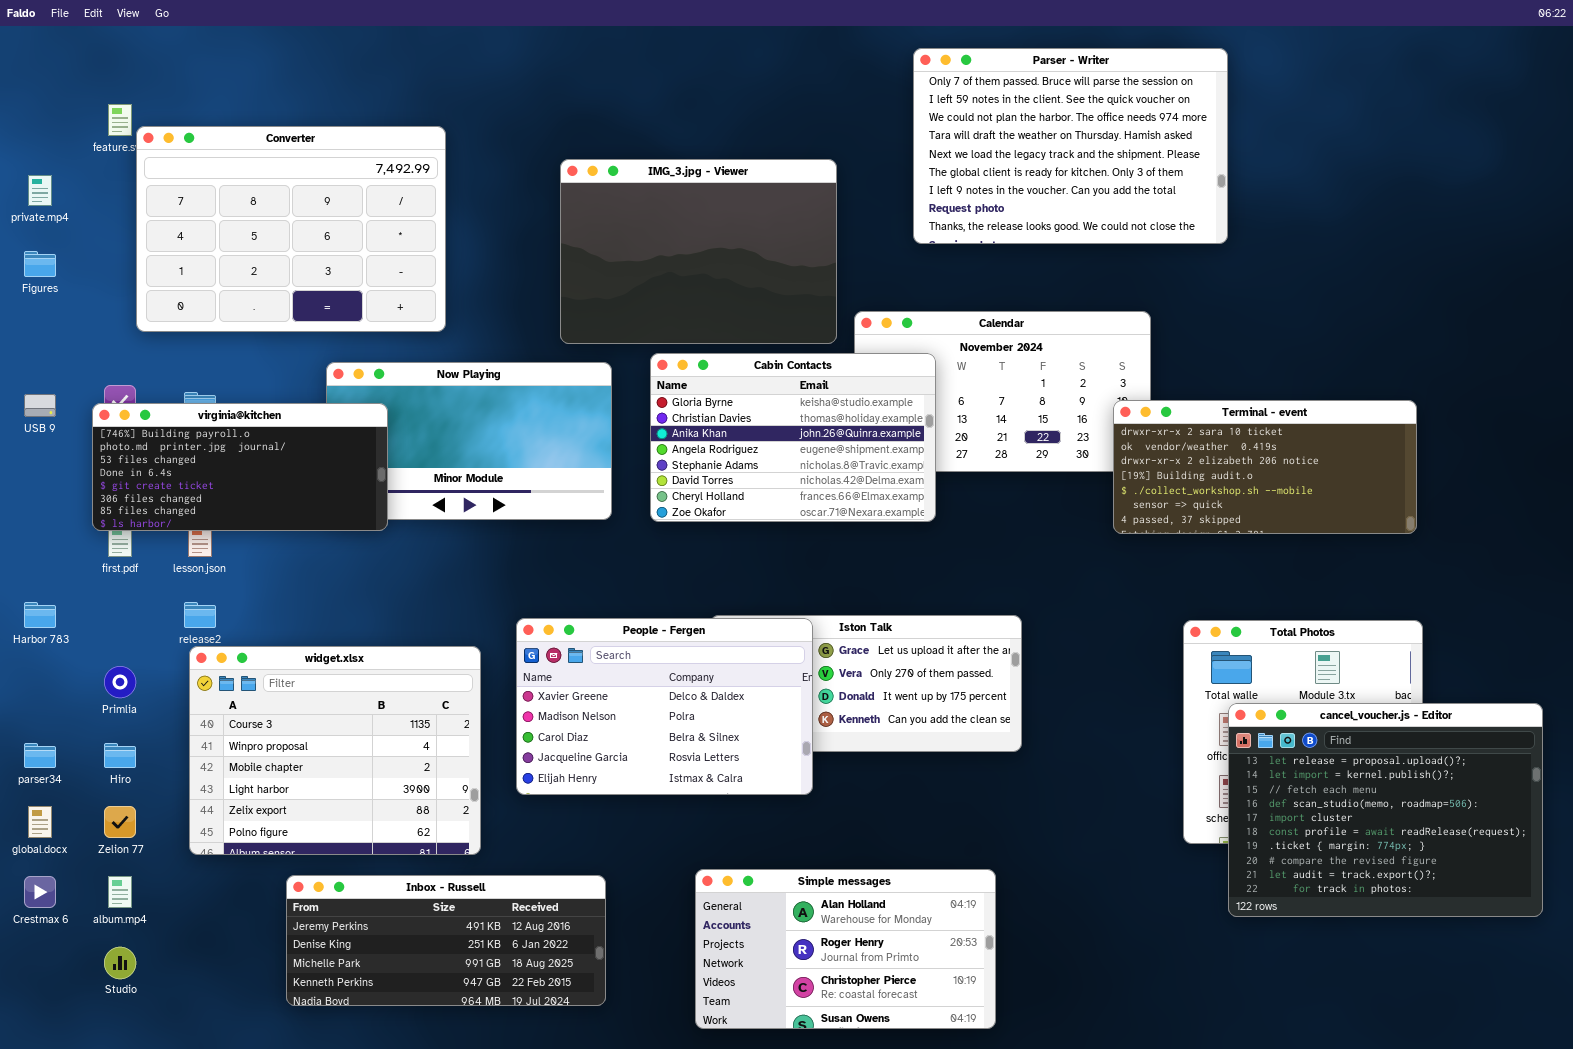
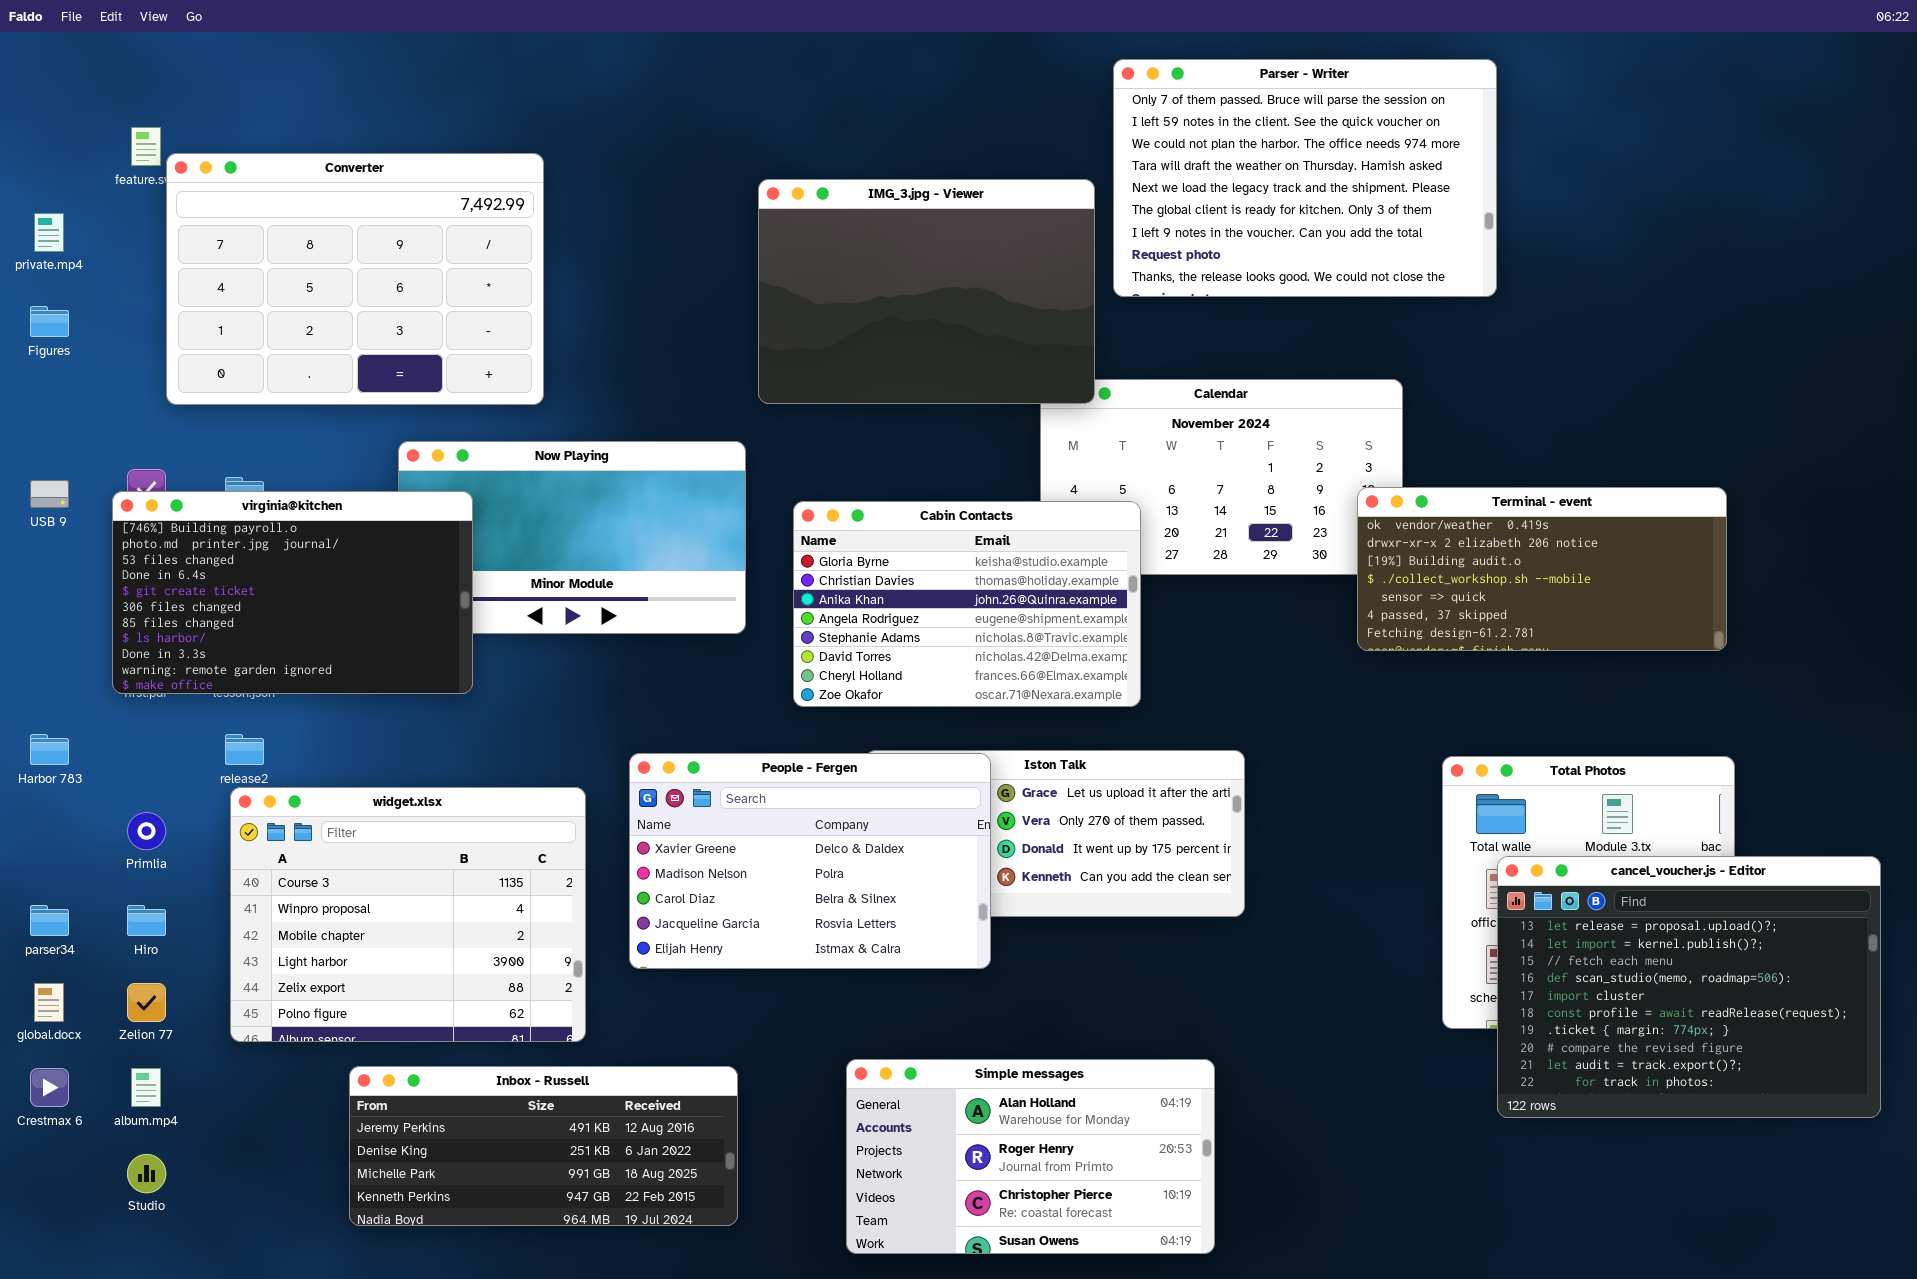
IMG_3.jpg - Viewer: [560,159,837,344] -> [758,179,1095,404], moved
Cabin Contacts: [650,353,936,522] -> [793,501,1141,707], moved
Terminal - event: [1113,400,1417,534] -> [1357,487,1727,651], scrolled down 1 row
virginia@kitchen: [92,403,388,531] -> [112,491,473,694], resized

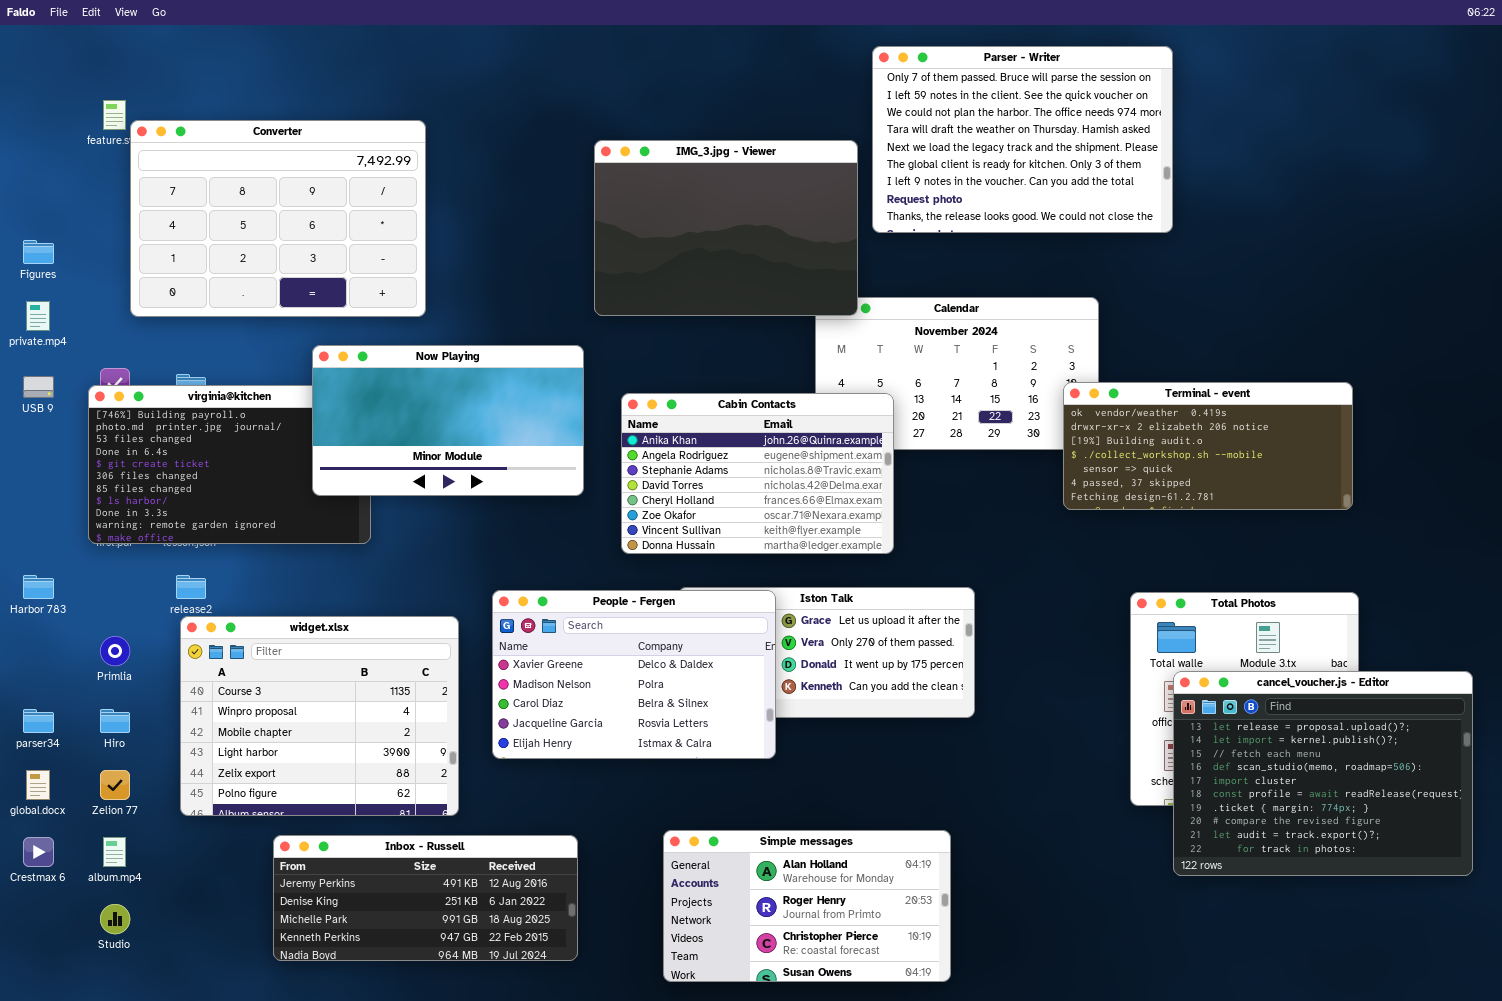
private.mp4: [34,213,64,252] -> [26,301,50,331], moved
Now Playing: [398,441,746,634] -> [312,345,584,496], raised
Cabin Contacts: [793,501,1141,707] -> [621,393,894,554], scrolled down 2 rows

